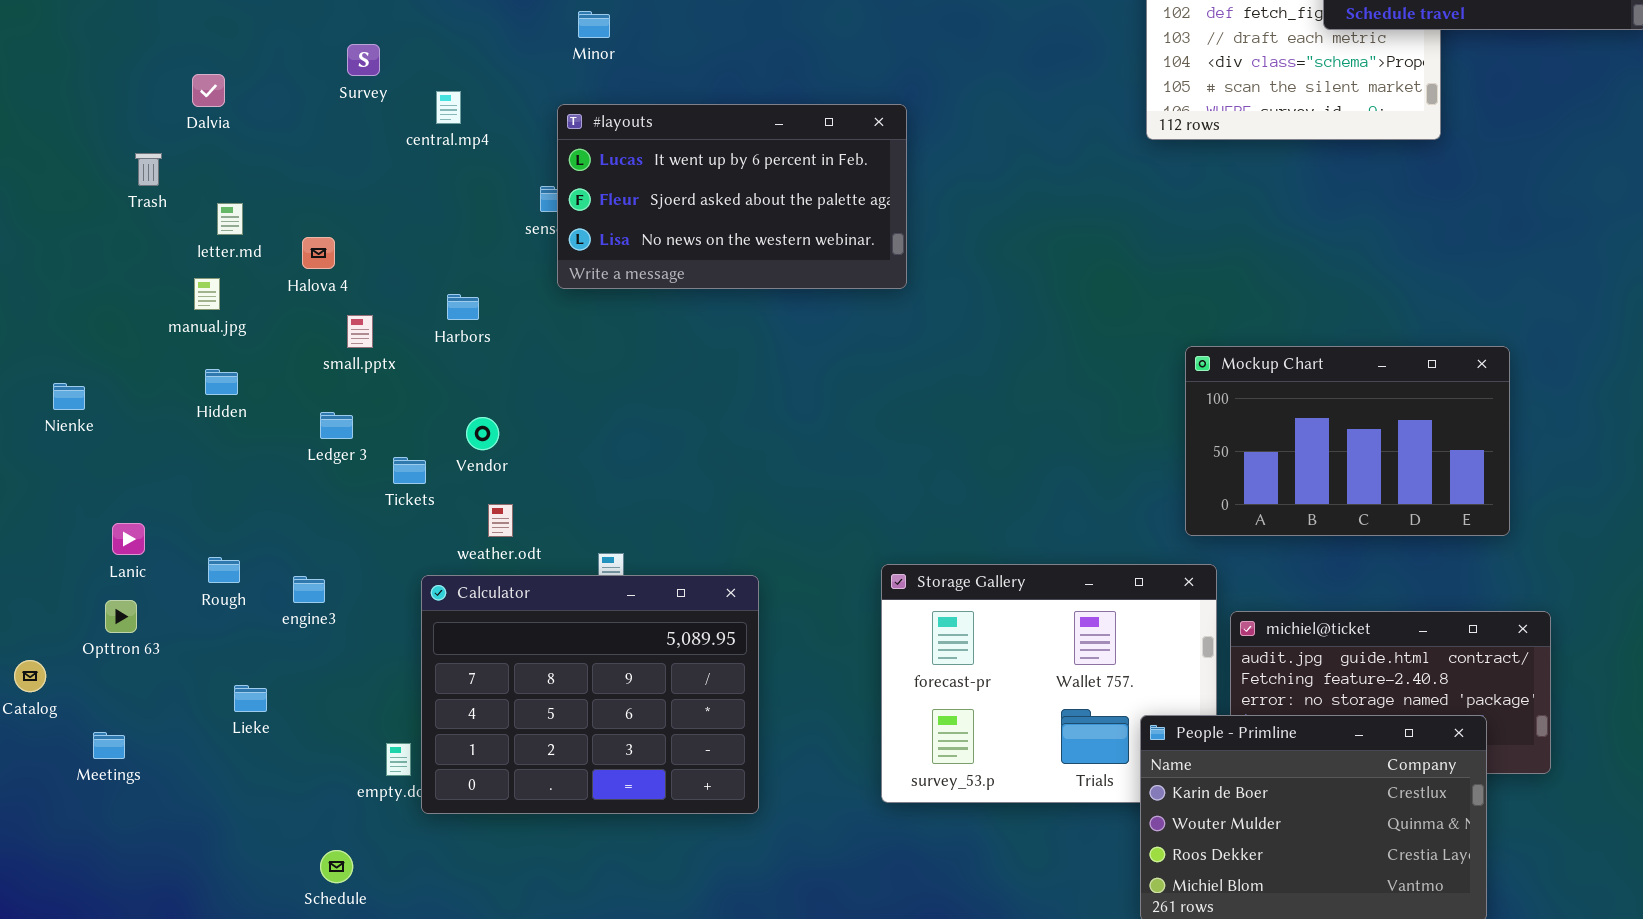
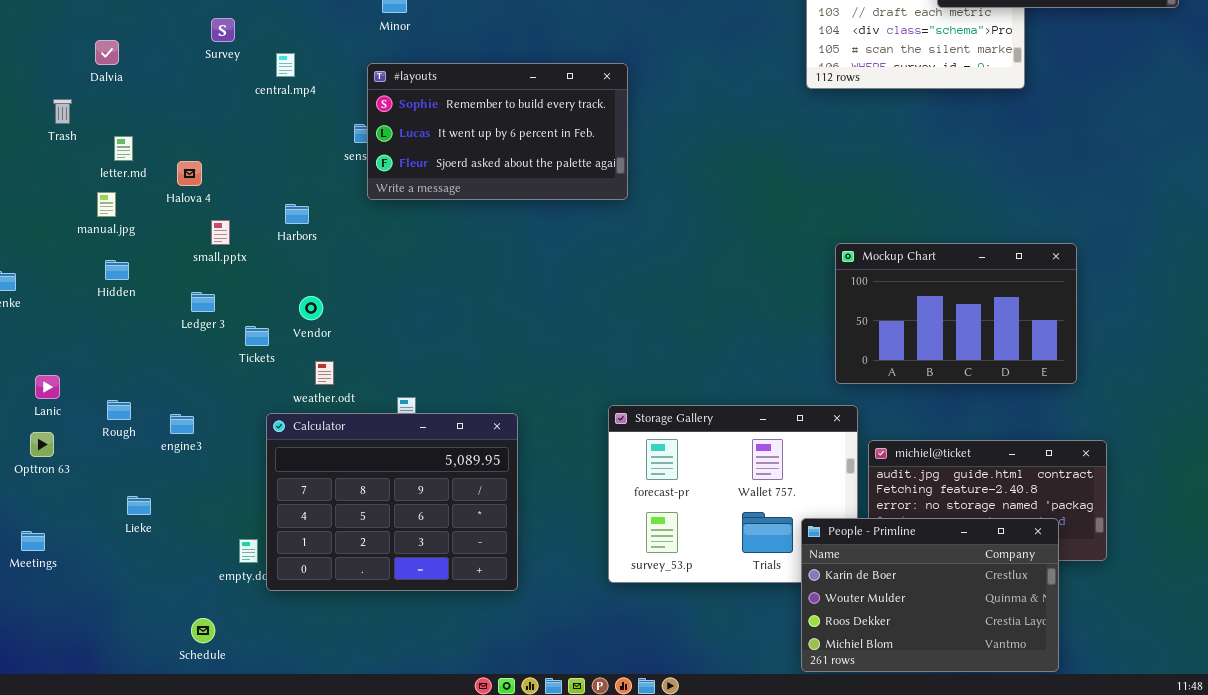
#layouts: [557,104,907,289] -> [367,63,628,200], scrolled up 1 row

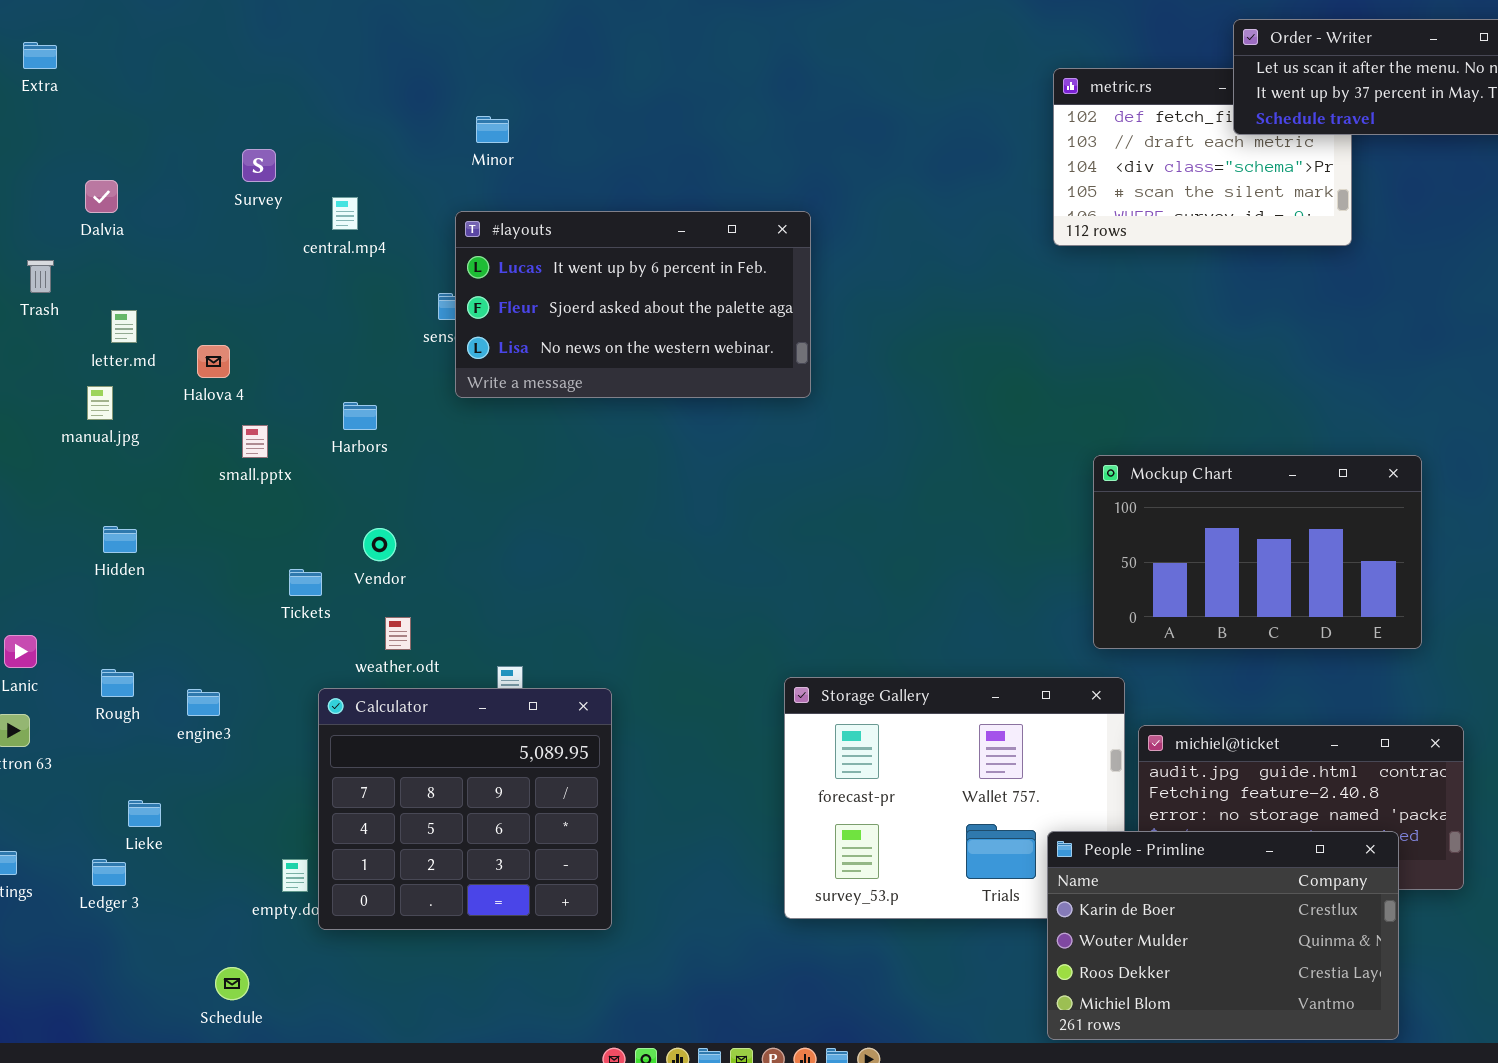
#layouts: [367,63,628,200] -> [455,211,811,398], scrolled down 1 row
Hidden: [105,260,129,280] -> [103,526,137,553], moved
Ledger 3: [191,292,215,312] -> [92,859,126,886], moved
Calculator: [266,413,518,591] -> [318,688,612,930], resized

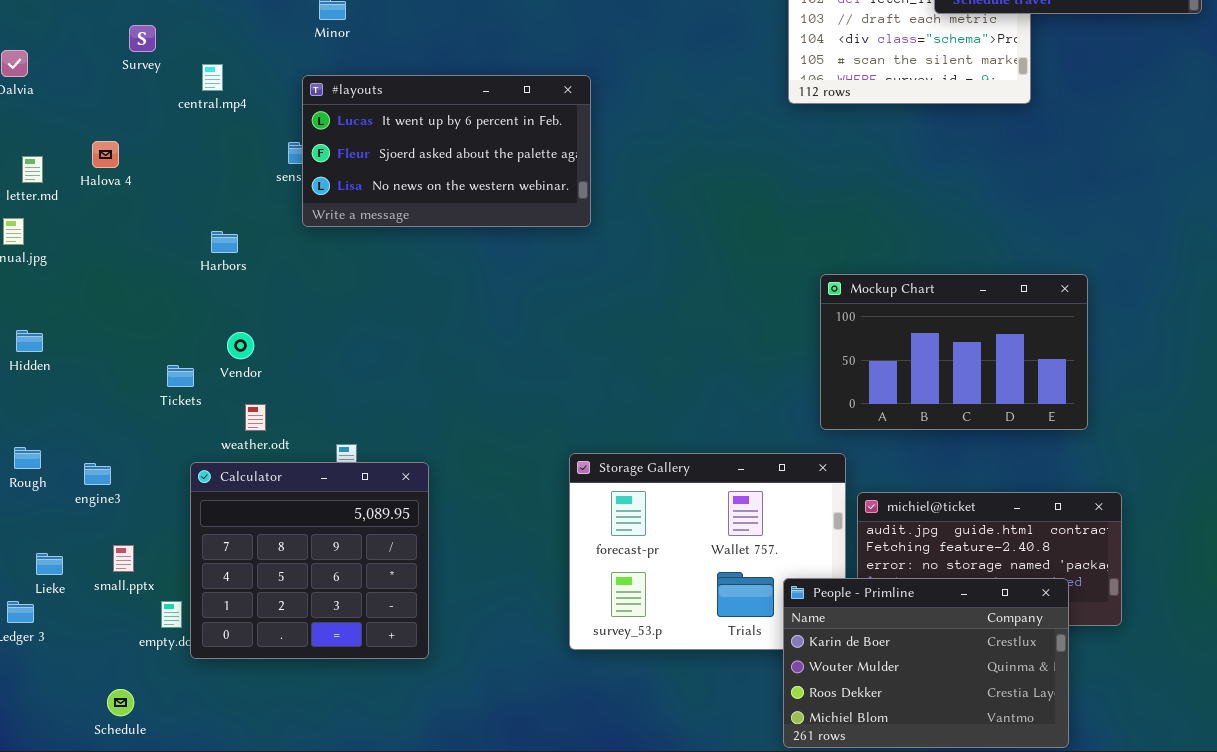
Halova 4: [197,345,230,378] -> [92,141,119,168], moved
small.pptx: [242,425,268,458] -> [113,545,134,572], moved

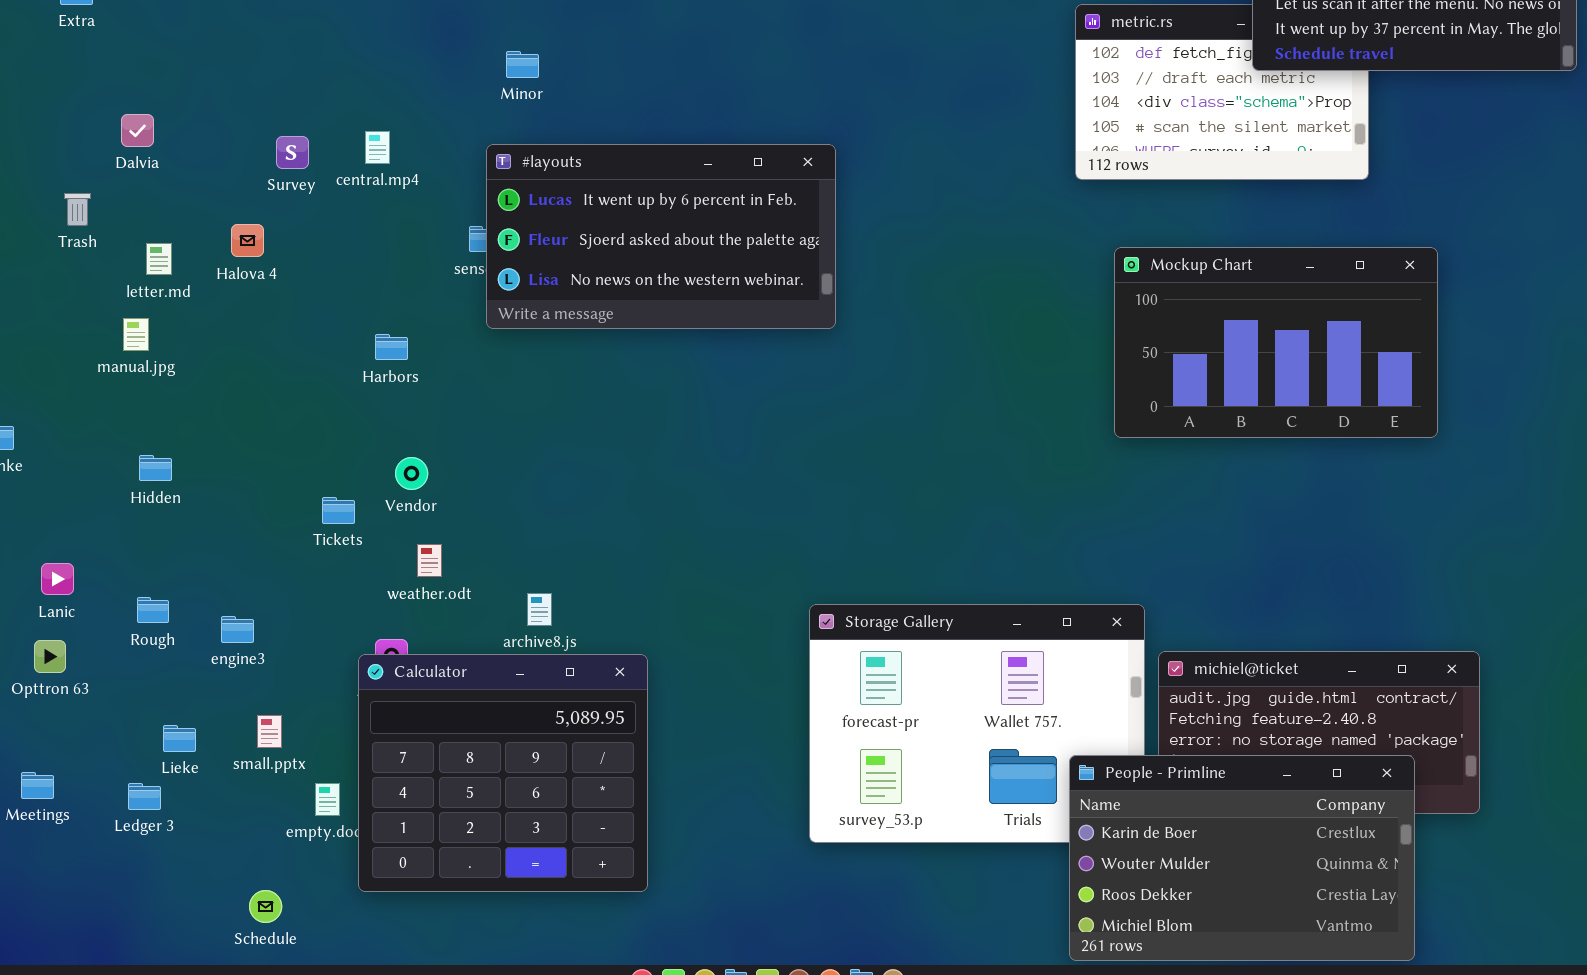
Survey: [129,25,156,52] -> [276,136,309,169], moved
Mockup Chart: [820,274,1088,430] -> [1114,247,1438,438], moved
Calculator: [190,462,429,659] -> [358,654,648,892], moved

